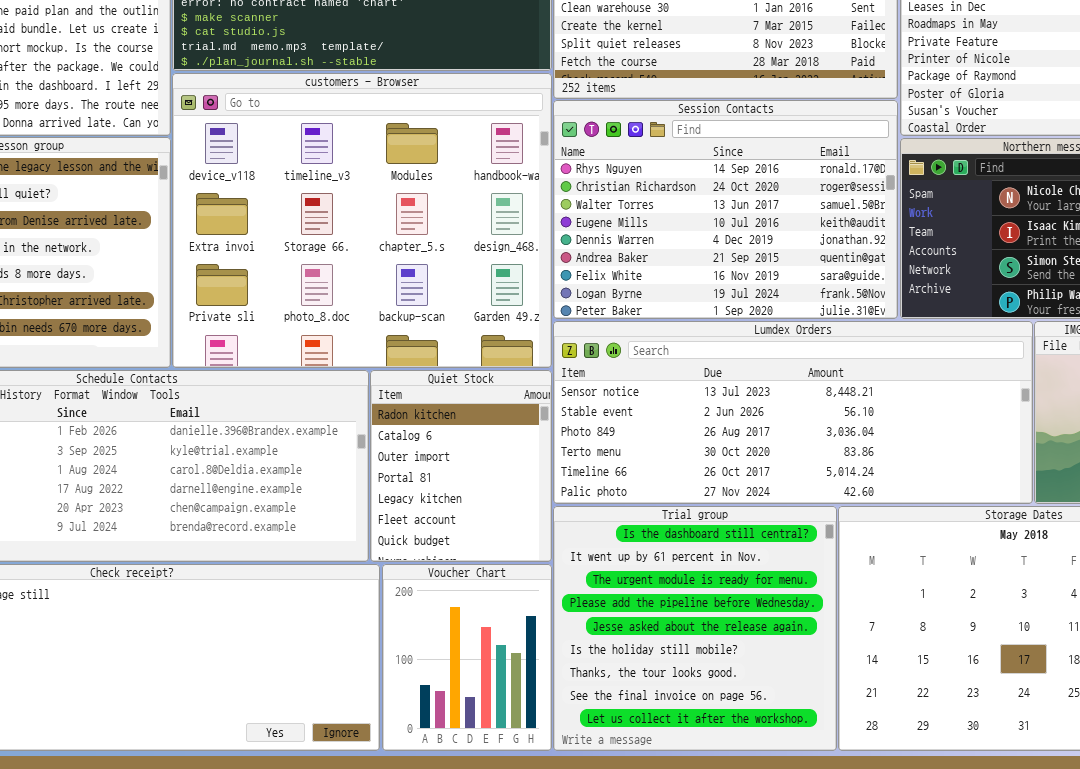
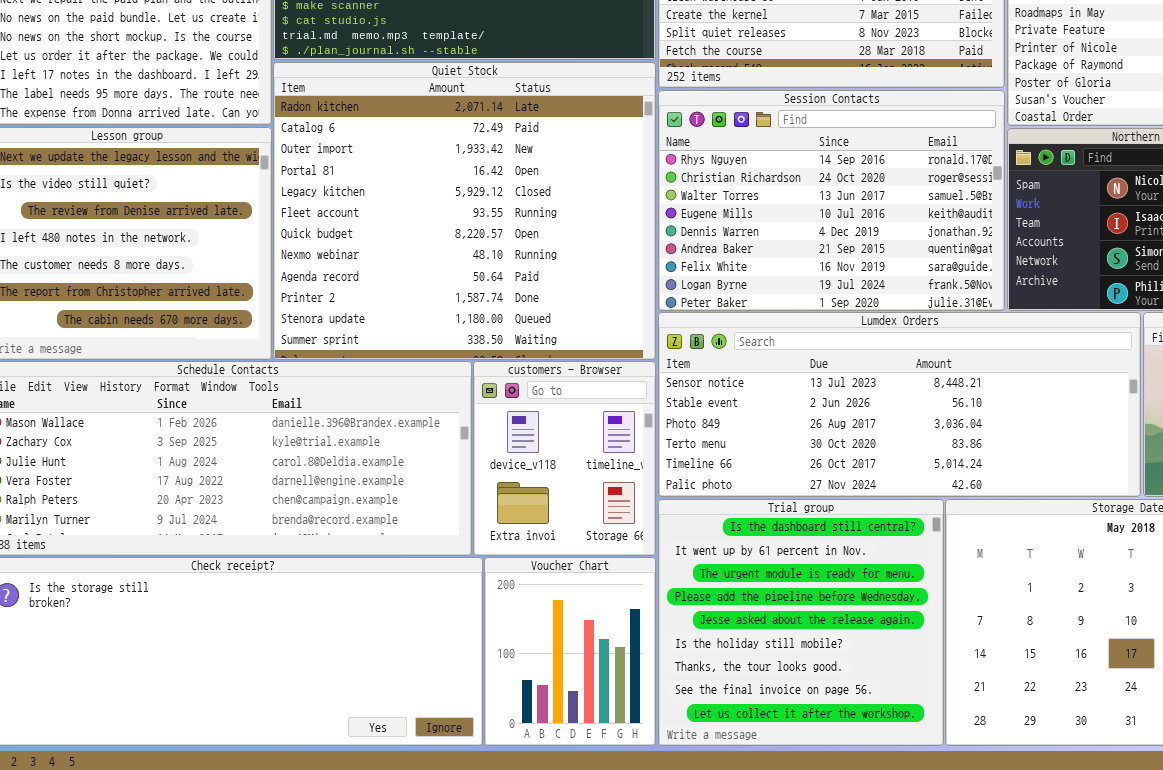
customers - Browser: [172,73,552,368] -> [473,361,656,556], moved, resized
Quiet Stock: [370,370,552,562] -> [273,62,656,360], moved, resized

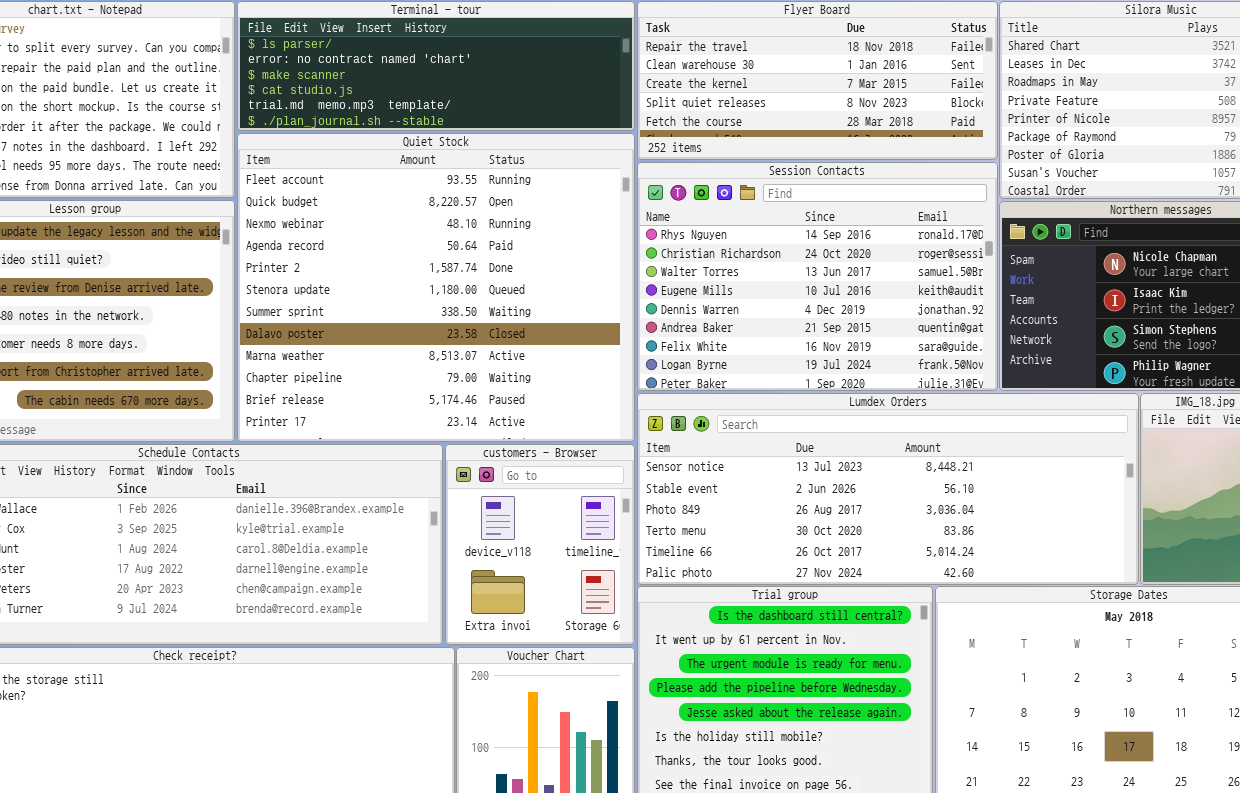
Quiet Stock: [273,62,656,360] -> [237,133,635,442], scrolled down 5 rows

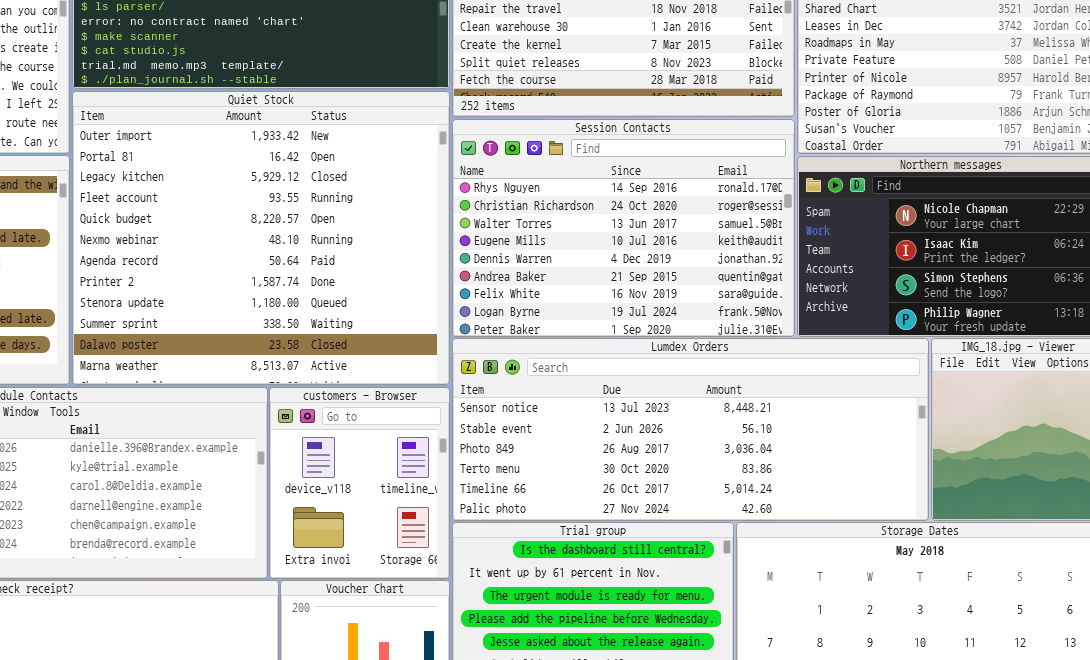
Quiet Stock: [237,133,635,442] -> [72,91,450,385], scrolled up 3 rows

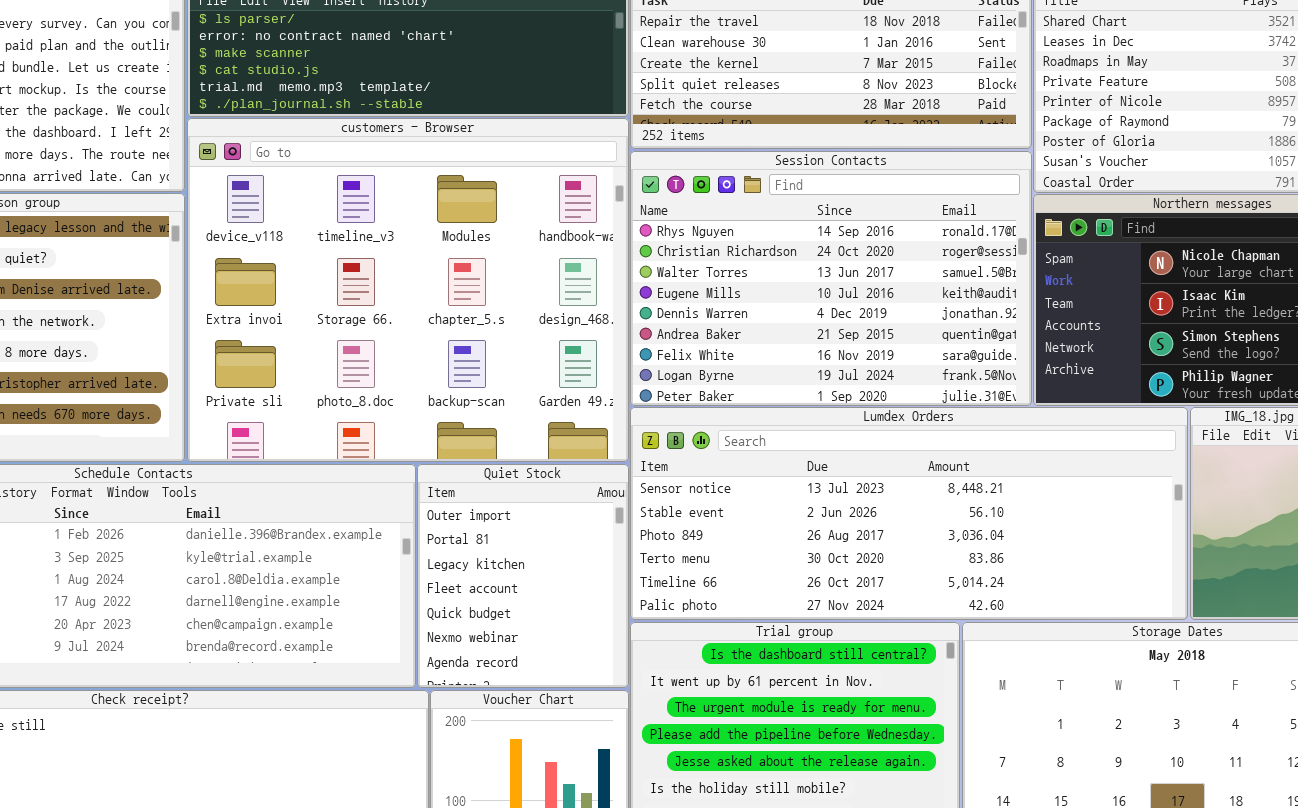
Quiet Stock: [72,91,450,385] -> [417,464,629,688], moved, resized
customers - Browser: [269,387,450,579] -> [187,118,629,462], moved, resized

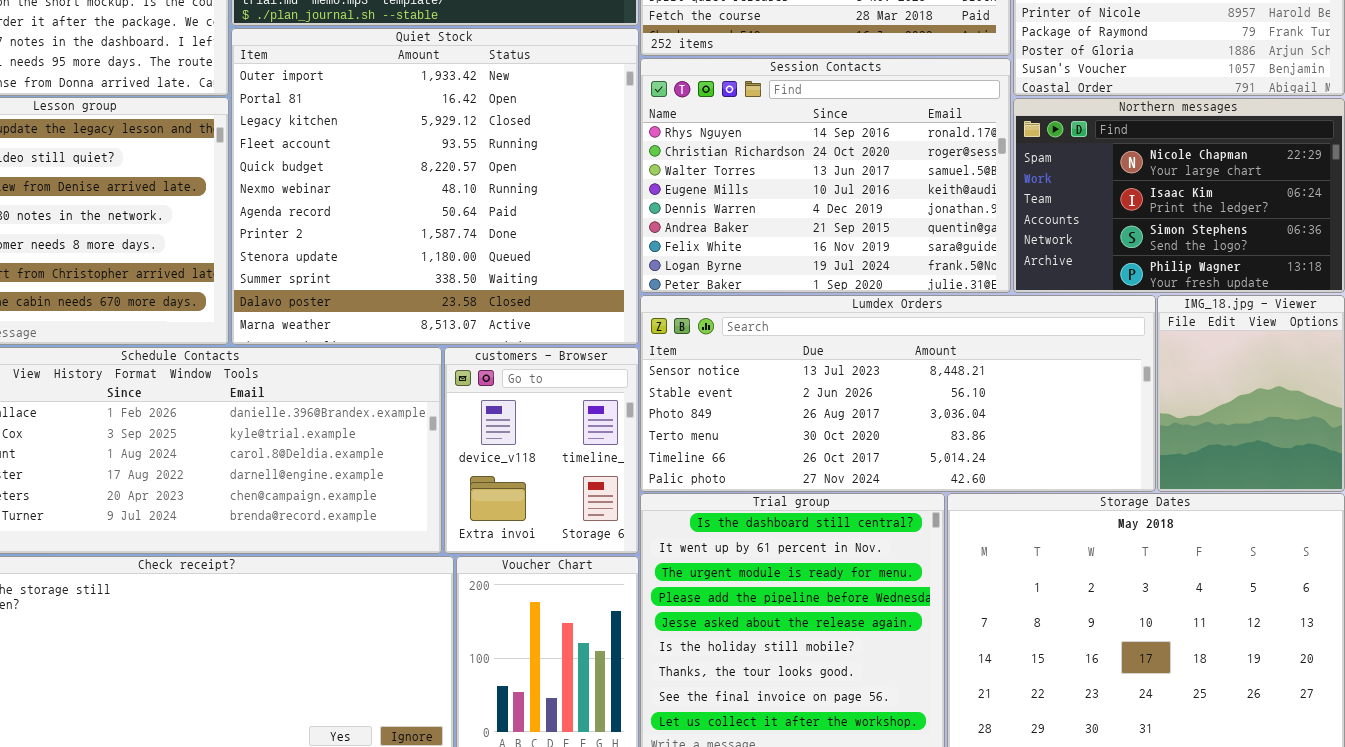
customers - Browser: [187,118,629,462] -> [444,347,639,554], moved, resized
Quiet Stock: [417,464,629,688] -> [231,28,639,345], moved, resized

